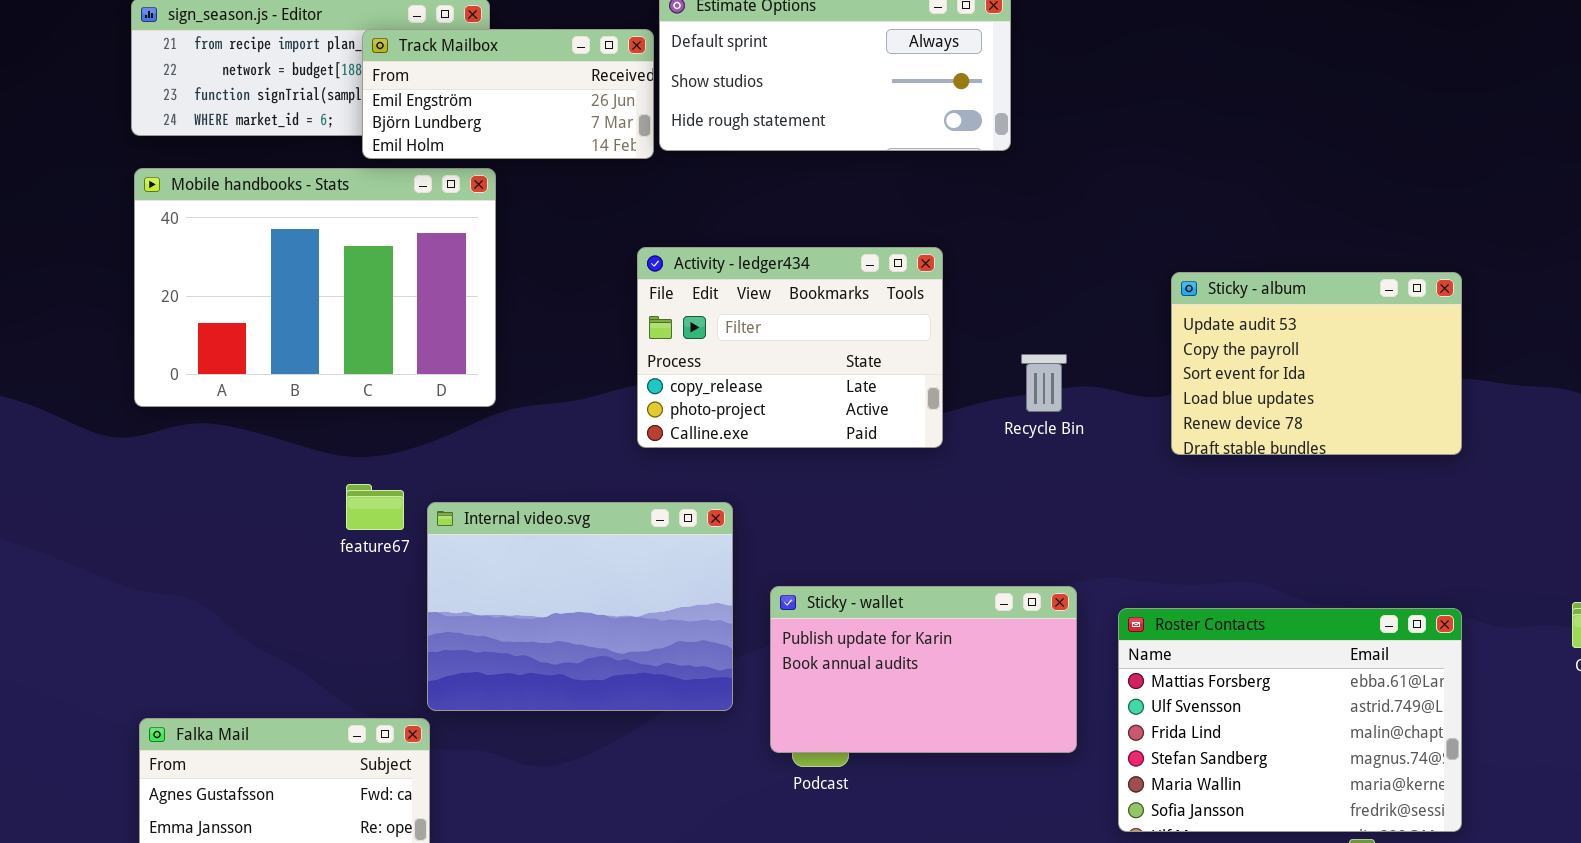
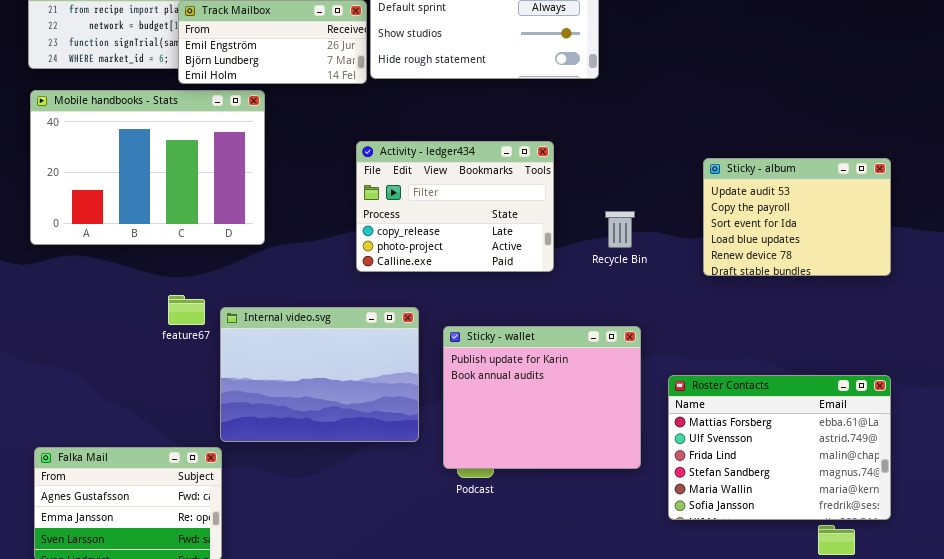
Sticky - wallet: [770,586,1077,753] -> [443,326,641,469], resized

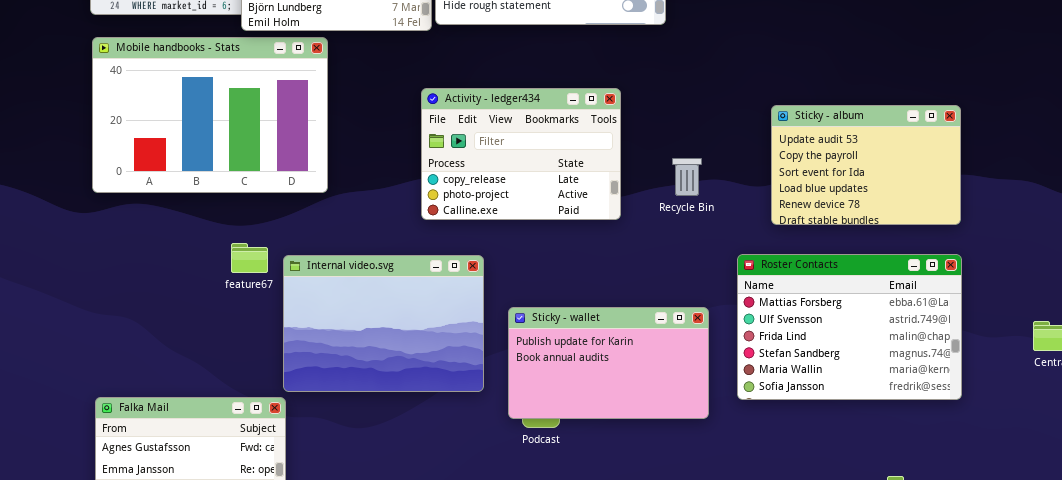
Sticky - wallet: [443,326,641,469] -> [508,307,709,419], resized
Roster Contacts: [668,375,891,520] -> [737,254,962,400], moved

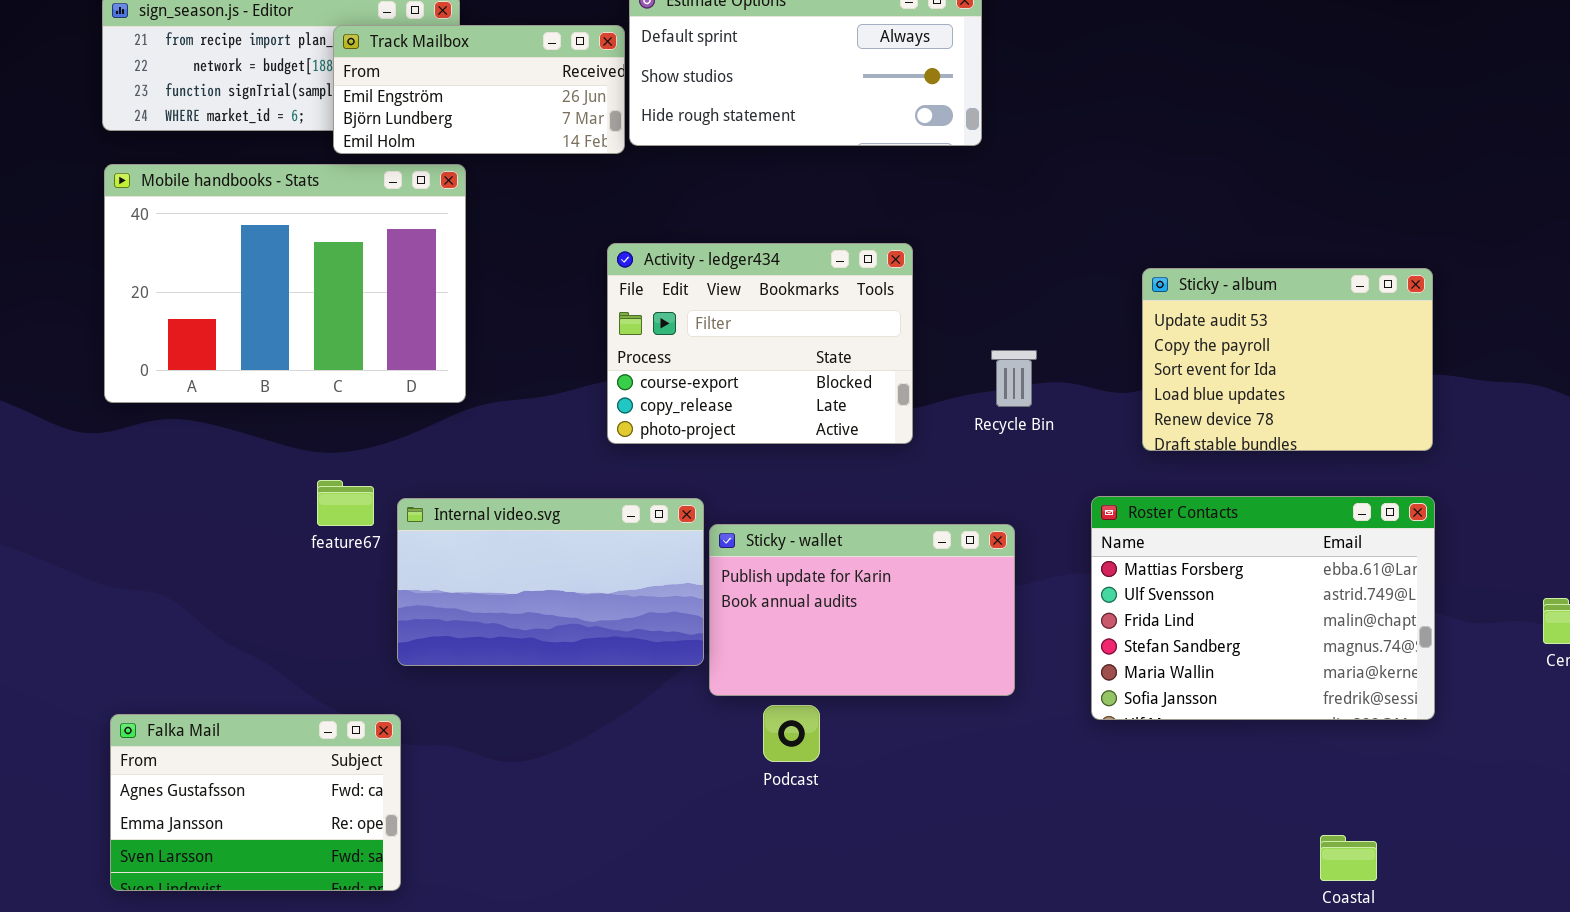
Activity - ledger434: [421,88,621,220] -> [607,243,913,444], scrolled up 1 row
Internal video.svg: [283,255,484,392] -> [397,498,704,666], resized
Sticky - wallet: [508,307,709,419] -> [709,524,1015,696], moved

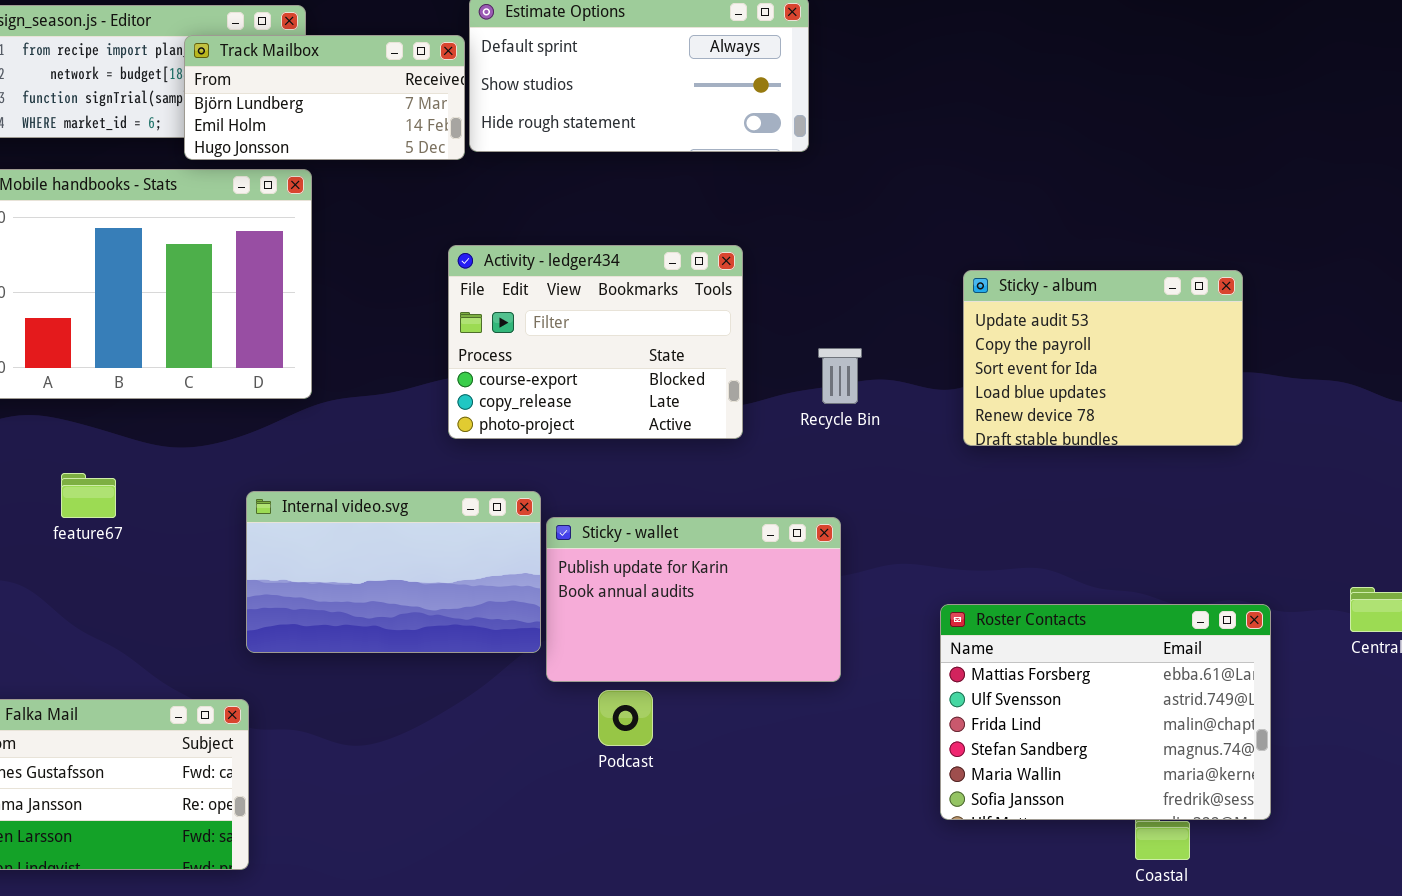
Track Mailbox: [333,25,625,154] -> [184,35,465,160], scrolled down 1 row
feature67: [317,480,374,526] -> [61,473,116,518], moved
Roster Contacts: [1091,496,1435,720] -> [940,604,1271,820], moved

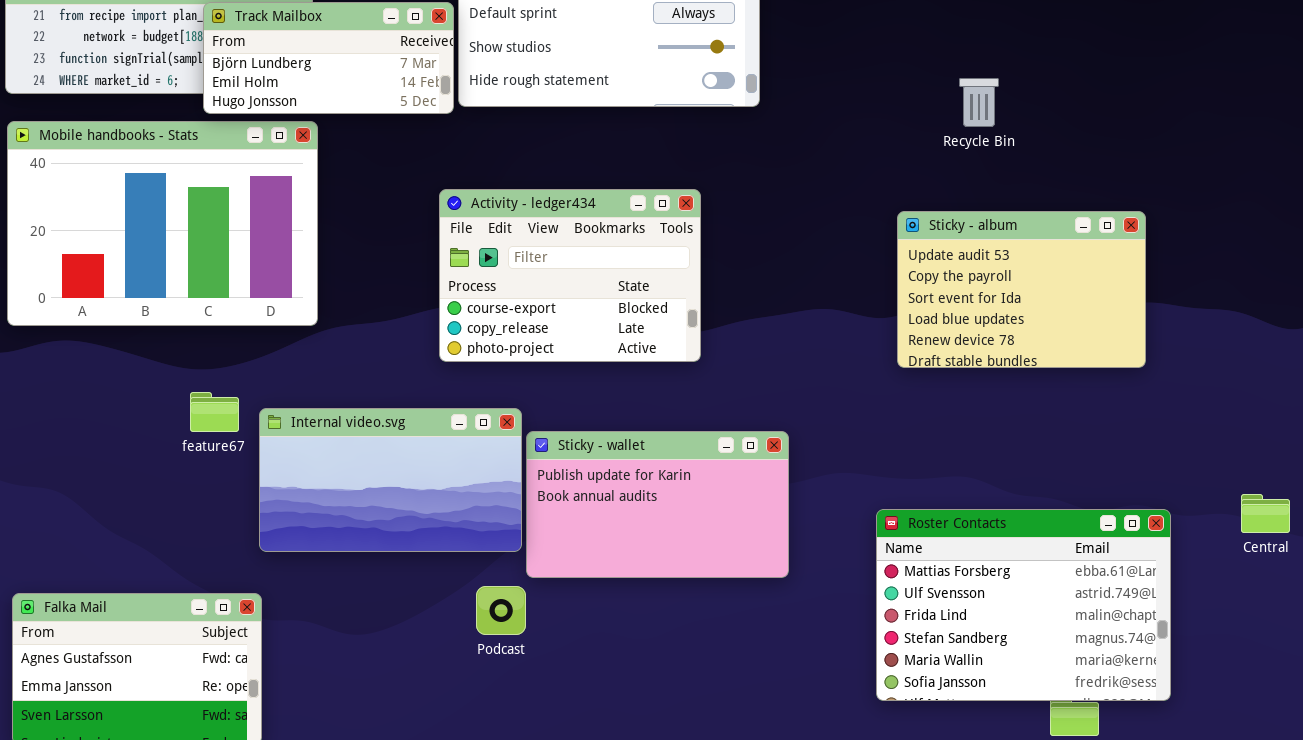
Recycle Bin: [818,348,862,404] -> [959,78,999,127], moved
feature67: [61,473,116,518] -> [190,392,239,432], moved
Podcast: [598,690,653,746] -> [476,586,526,635], moved

